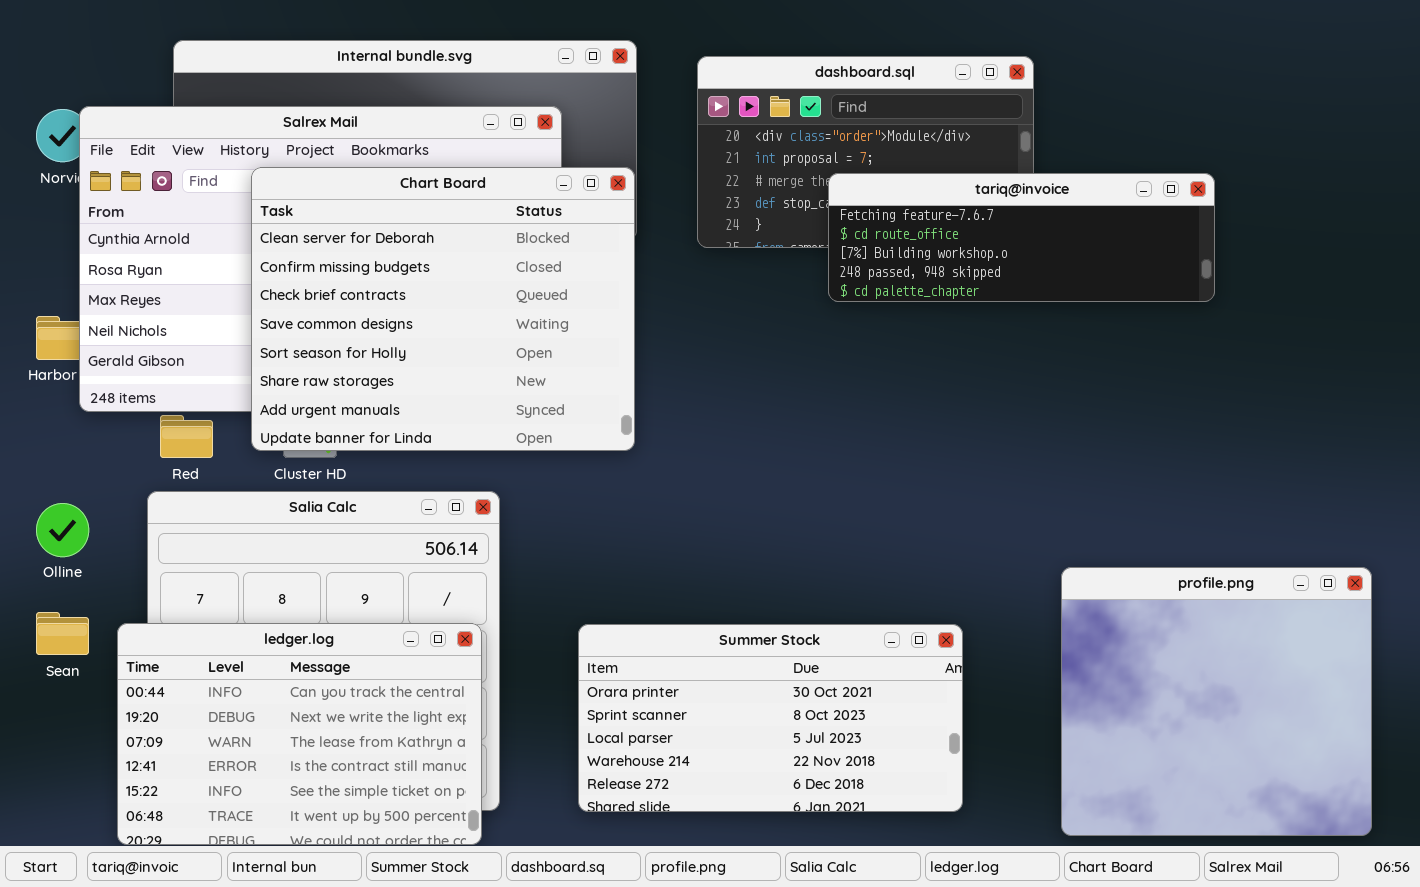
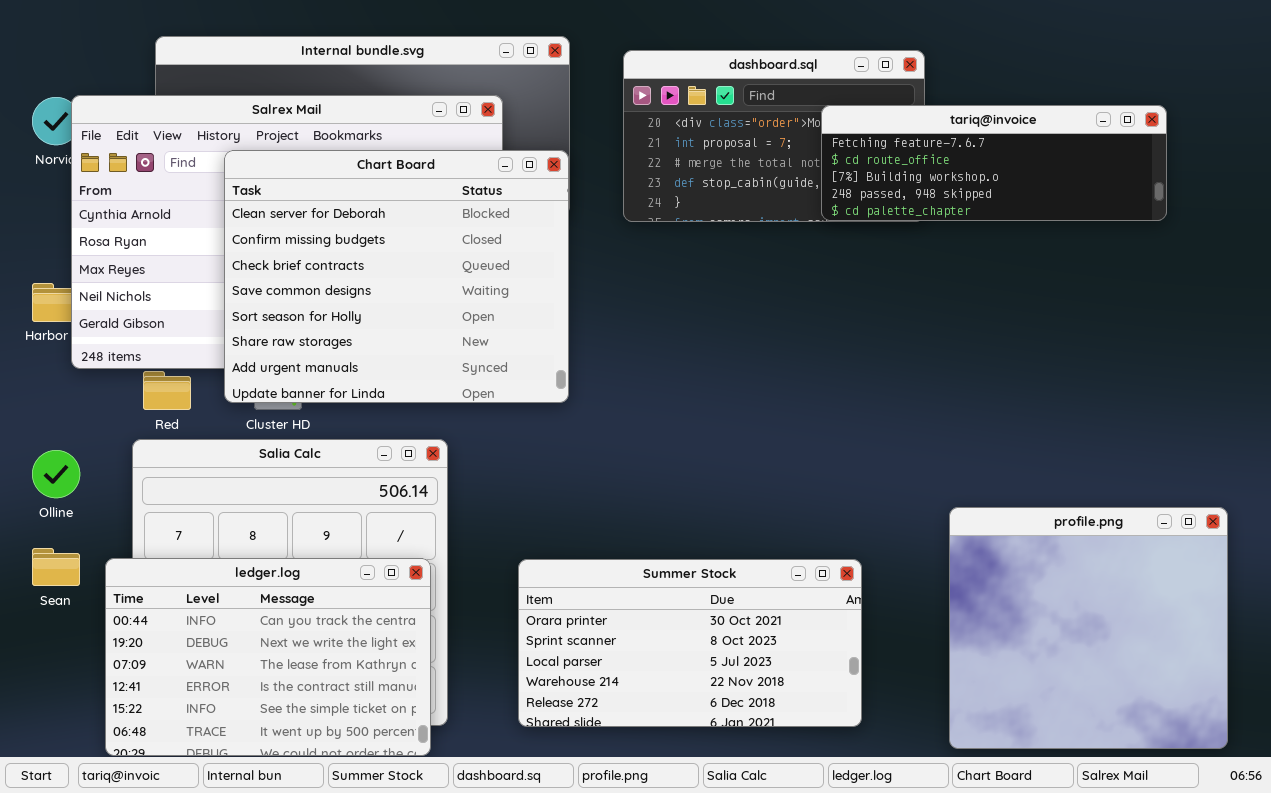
tariq@invoice: [828,173,1215,302] -> [821,105,1167,221], moved

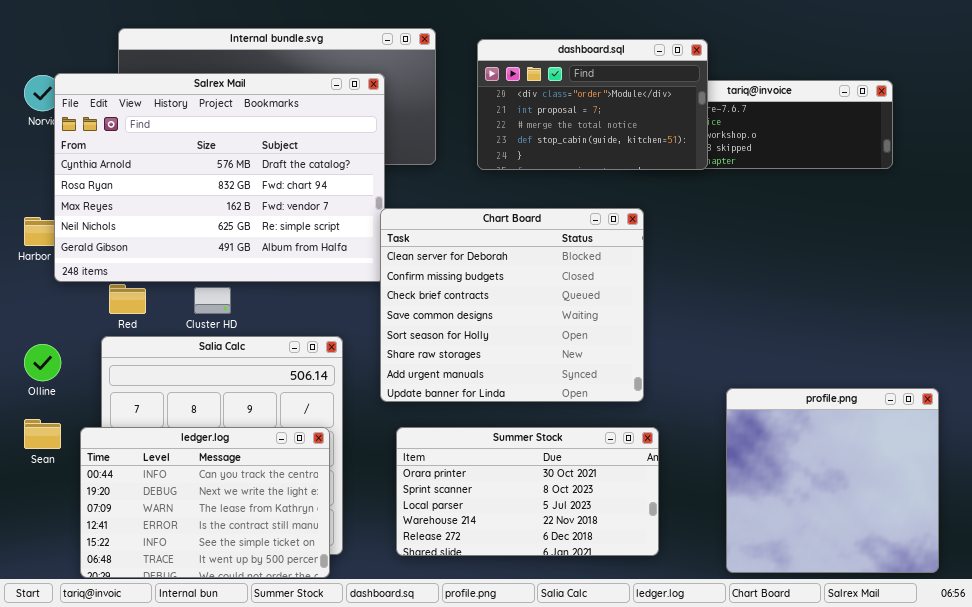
dashboard.sql: [623,50,925,222] -> [477,39,708,170], raised
Chart Board: [224,150,569,403] -> [380,208,644,402], moved

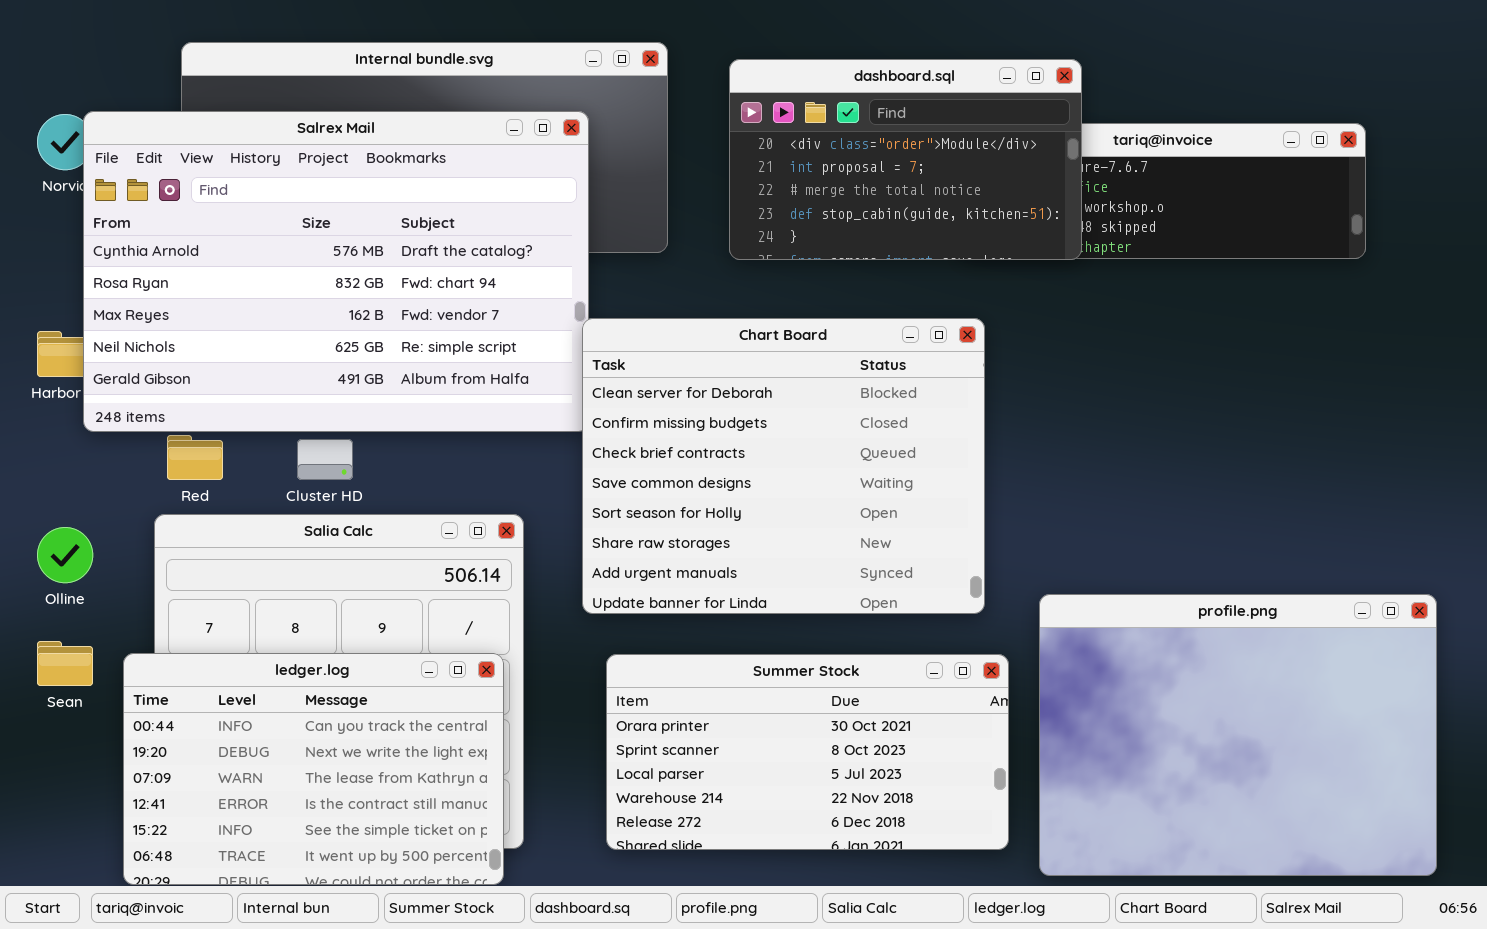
profile.png: [726,388,939,573] -> [1039,594,1437,876], resized

